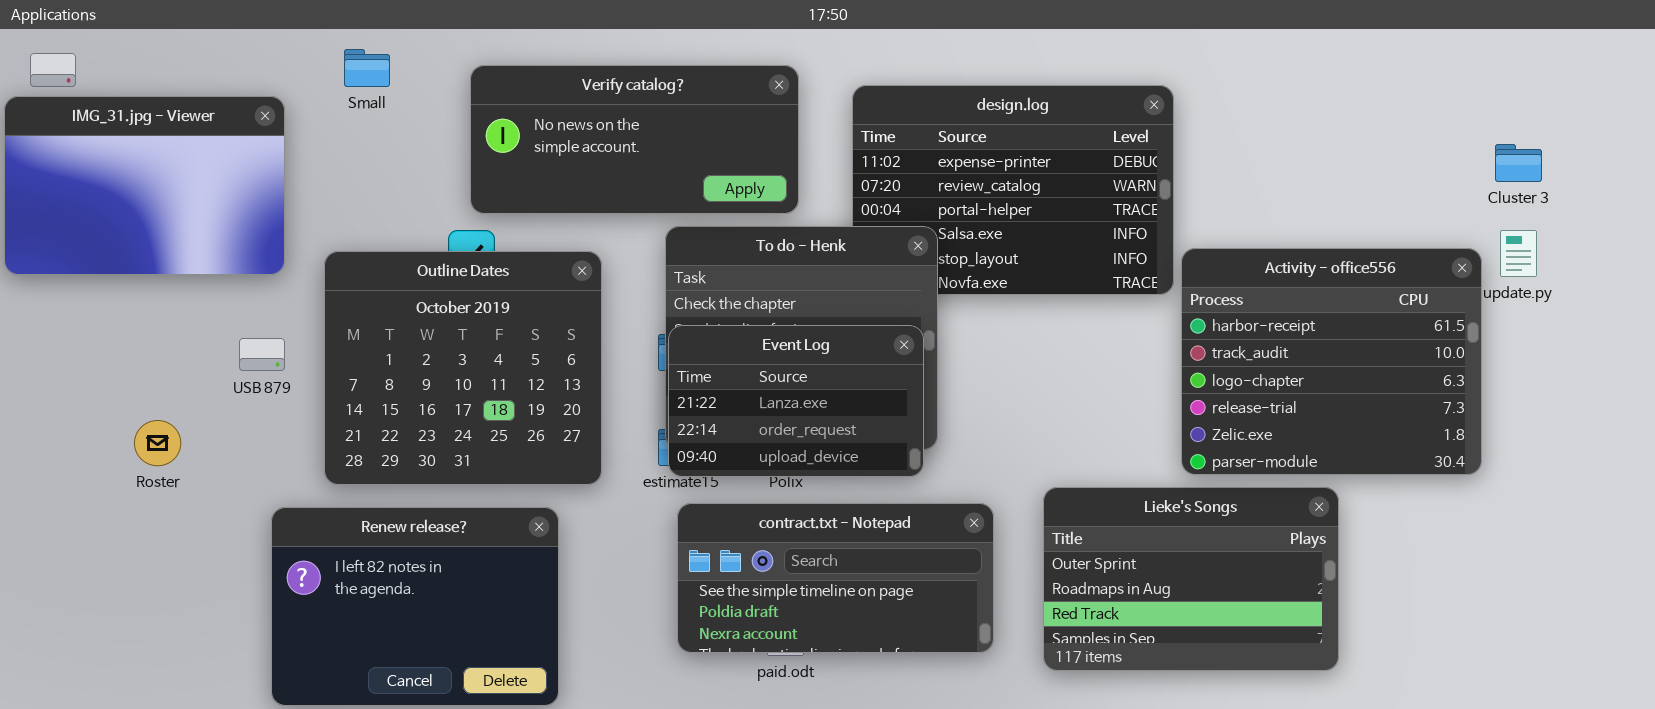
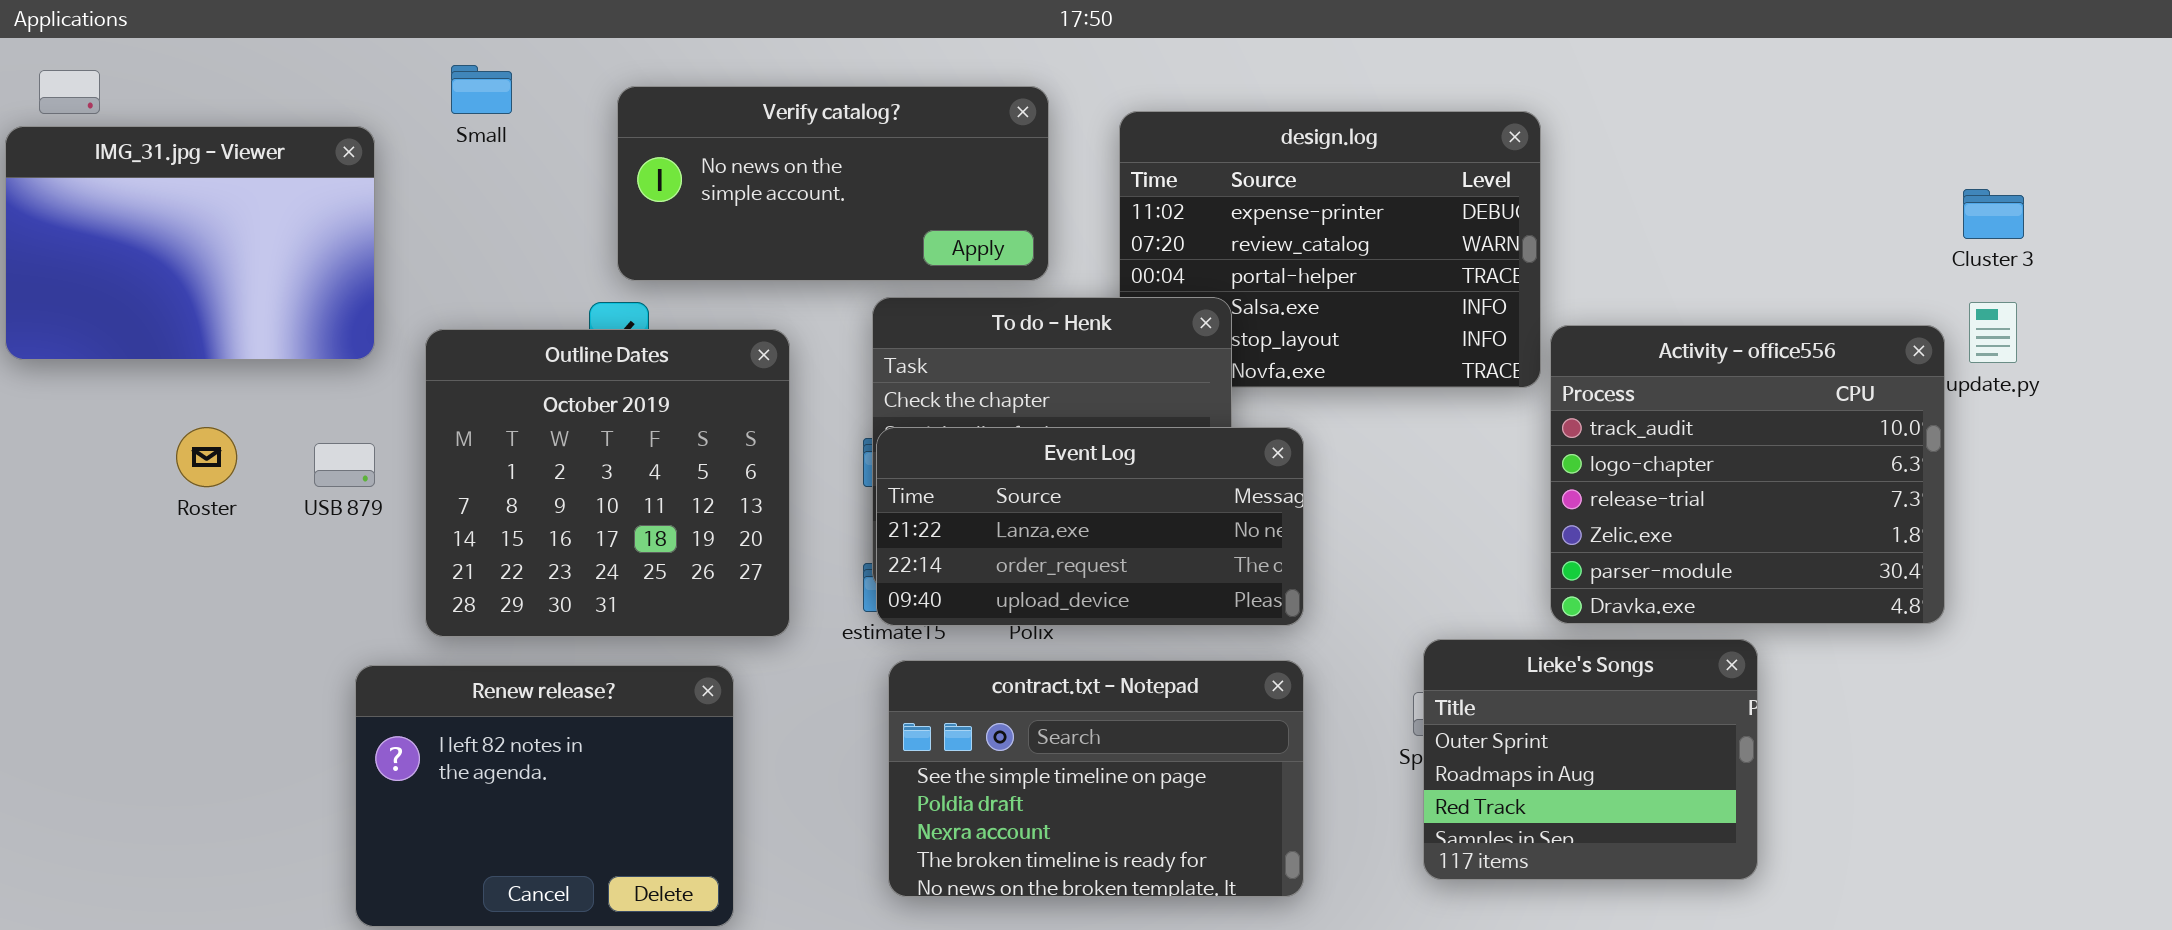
Activity - office556: [1181,248,1482,475] -> [1550,325,1945,624], scrolled down 1 row
Event Log: [668,325,924,477] -> [876,427,1304,626], resized
Roster: [134,420,181,466] -> [176,427,237,487], moved
Lieke's Songs: [1043,487,1339,671] -> [1423,639,1758,880], resized
contract.txt - Notepad: [677,503,994,653] -> [888,660,1304,897], resized

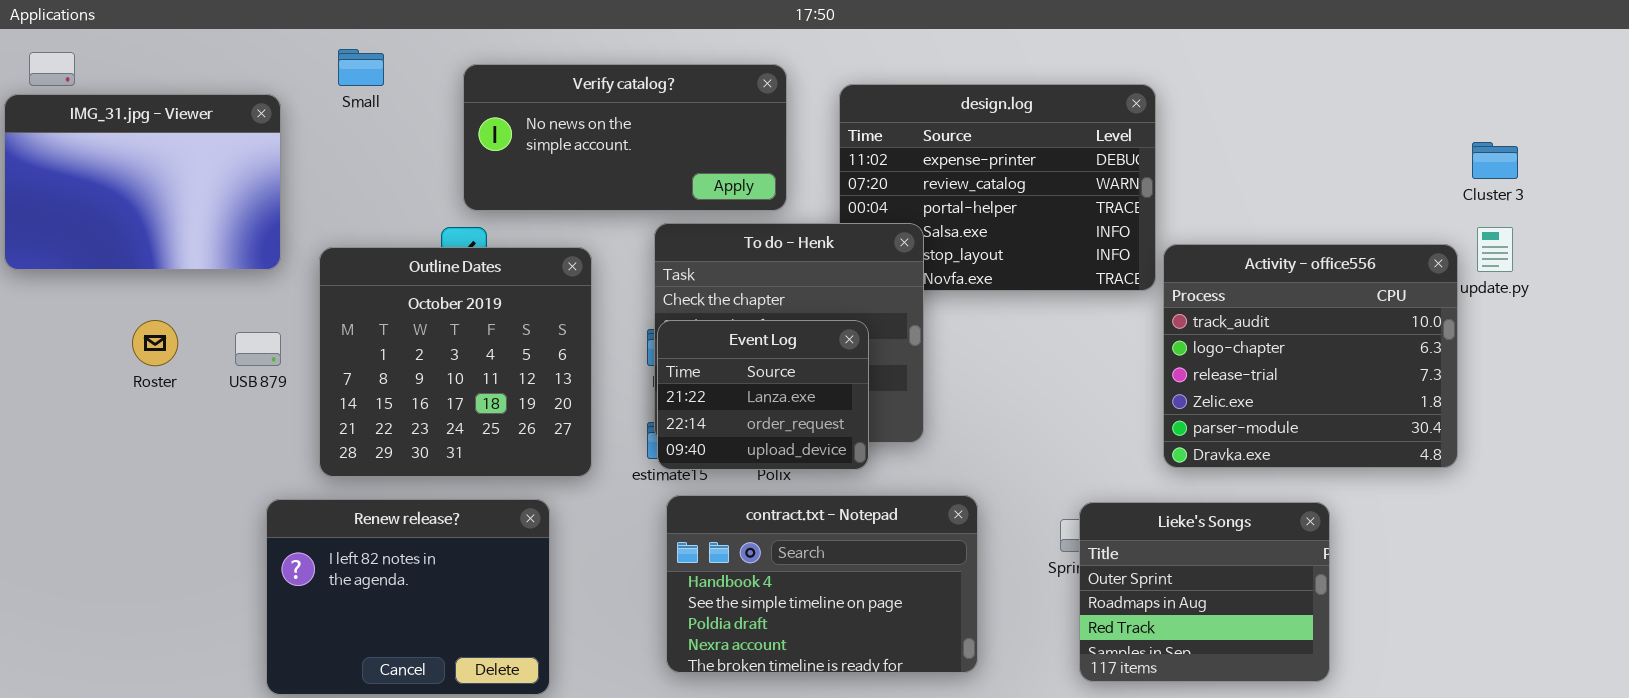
Event Log: [876,427,1304,626] -> [657,320,869,470], resized
Lieke's Songs: [1423,639,1758,880] -> [1079,502,1330,682], moved
contract.txt - Notepad: [888,660,1304,897] -> [666,495,978,673], scrolled up 1 row

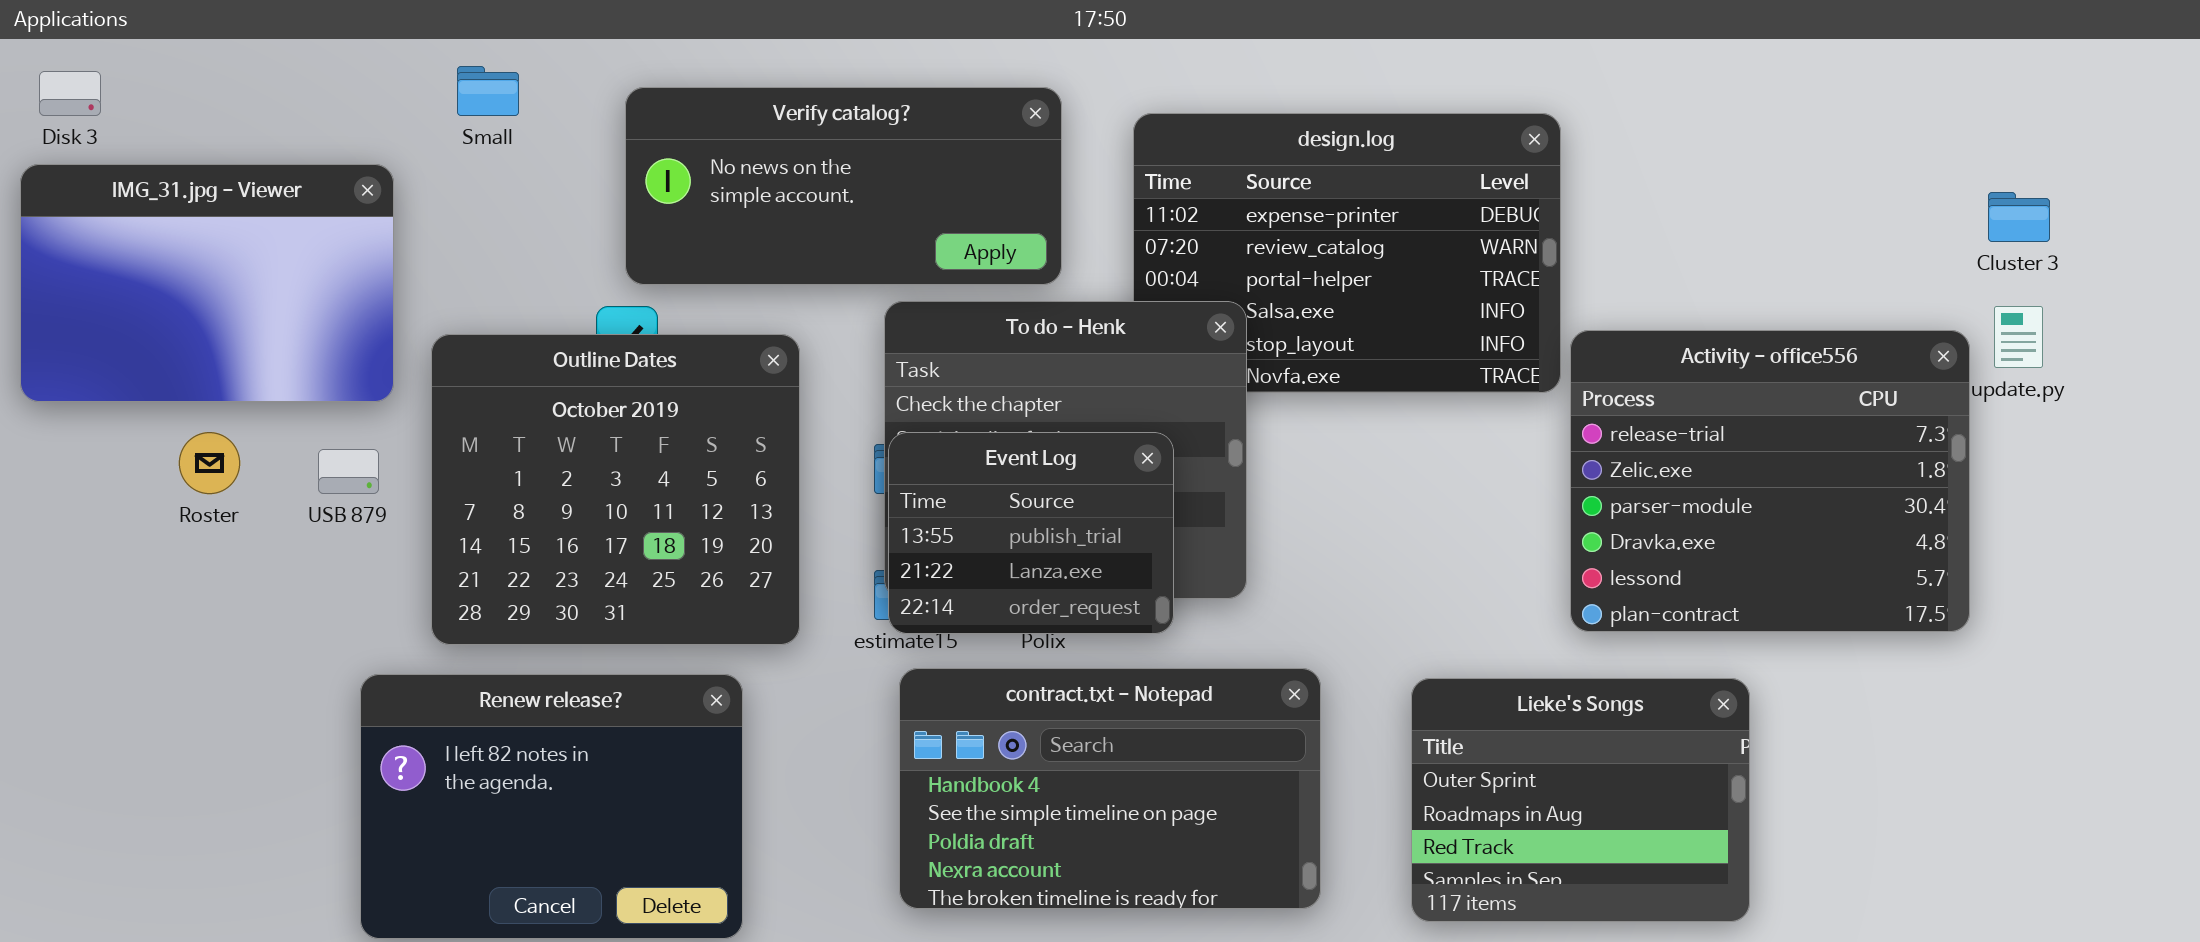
IMG_31.jpg - Viewer: [4,94,281,270] -> [20,164,394,402], moved
Activity - office556: [1163,244,1458,468] -> [1570,330,1970,632], scrolled down 2 rows
Event Log: [657,320,869,470] -> [888,432,1174,634], scrolled up 1 row
Lieke's Songs: [1079,502,1330,682] -> [1411,678,1750,922], moved

